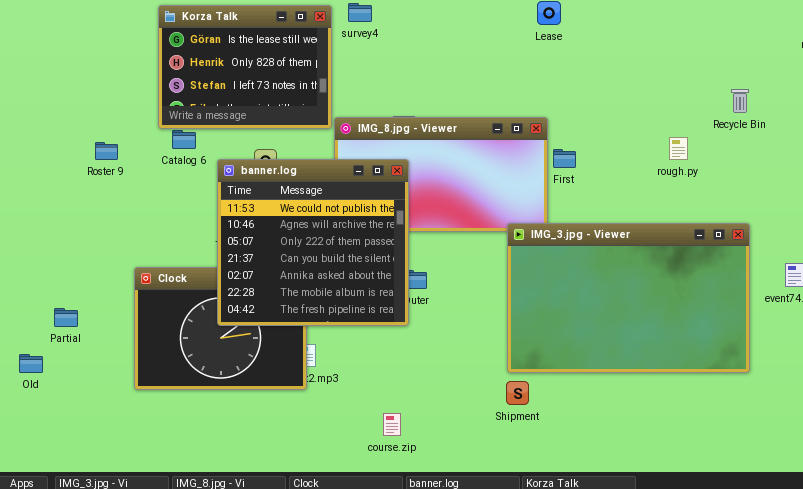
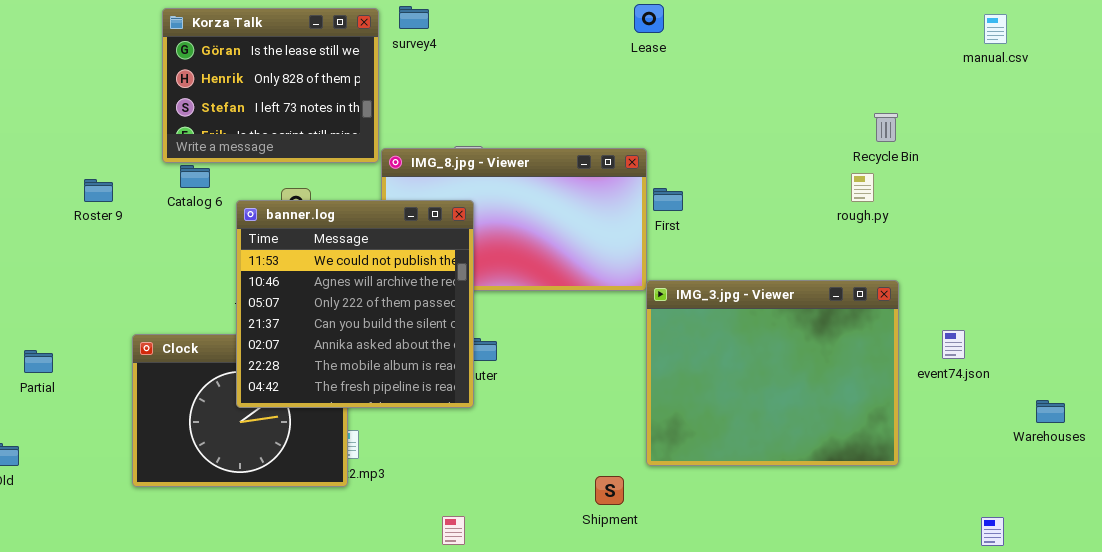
rough.py: [669,137,688,160] -> [851,173,874,202], moved
IMG_3.jpg - Viewer: [507,223,750,373] -> [646,280,899,466], resized
Partial: [54,308,78,327] -> [24,350,53,373], moved

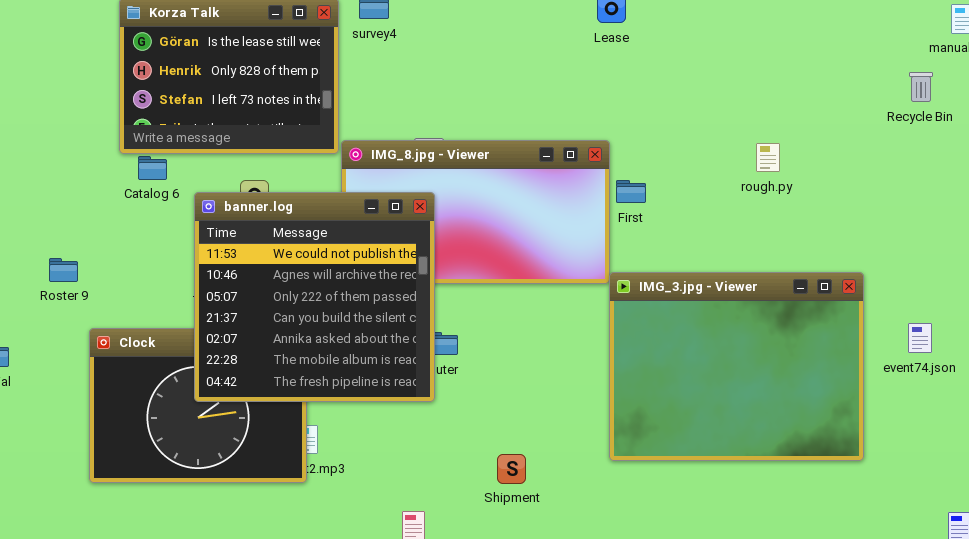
Recycle Bin: [874,113,898,142] -> [909,72,933,102], moved
rough.py: [851,173,874,202] -> [756,143,780,172], moved
Roster 9: [84,179,113,202] -> [49,258,78,282], moved
Shipment: [595,476,624,505] -> [497,454,526,484], moved

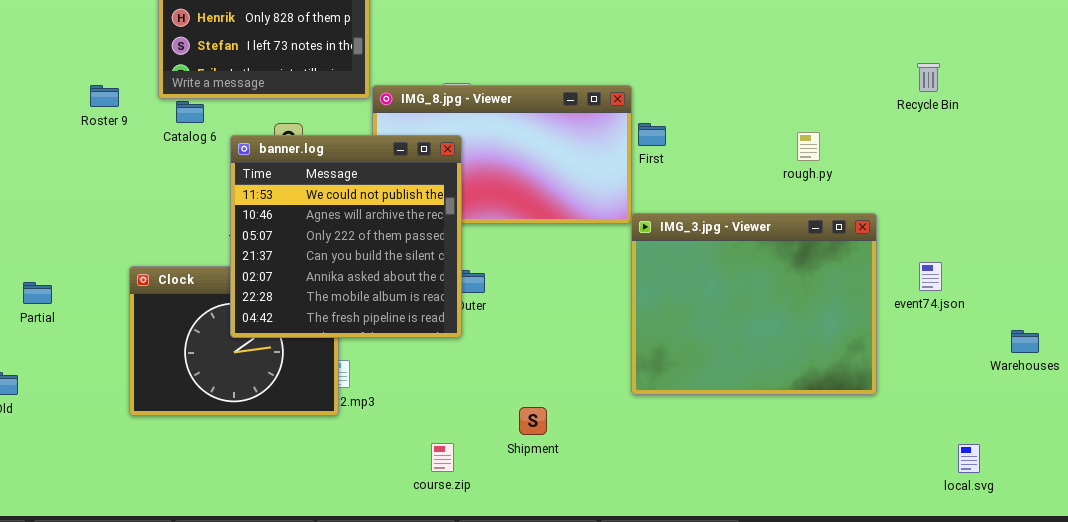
Recycle Bin: [909,72,933,102] -> [917,63,940,92], moved
rough.py: [756,143,780,172] -> [797,132,820,161], moved
Roster 9: [49,258,78,282] -> [90,85,119,107], moved
Shipment: [497,454,526,484] -> [519,407,547,435], moved

